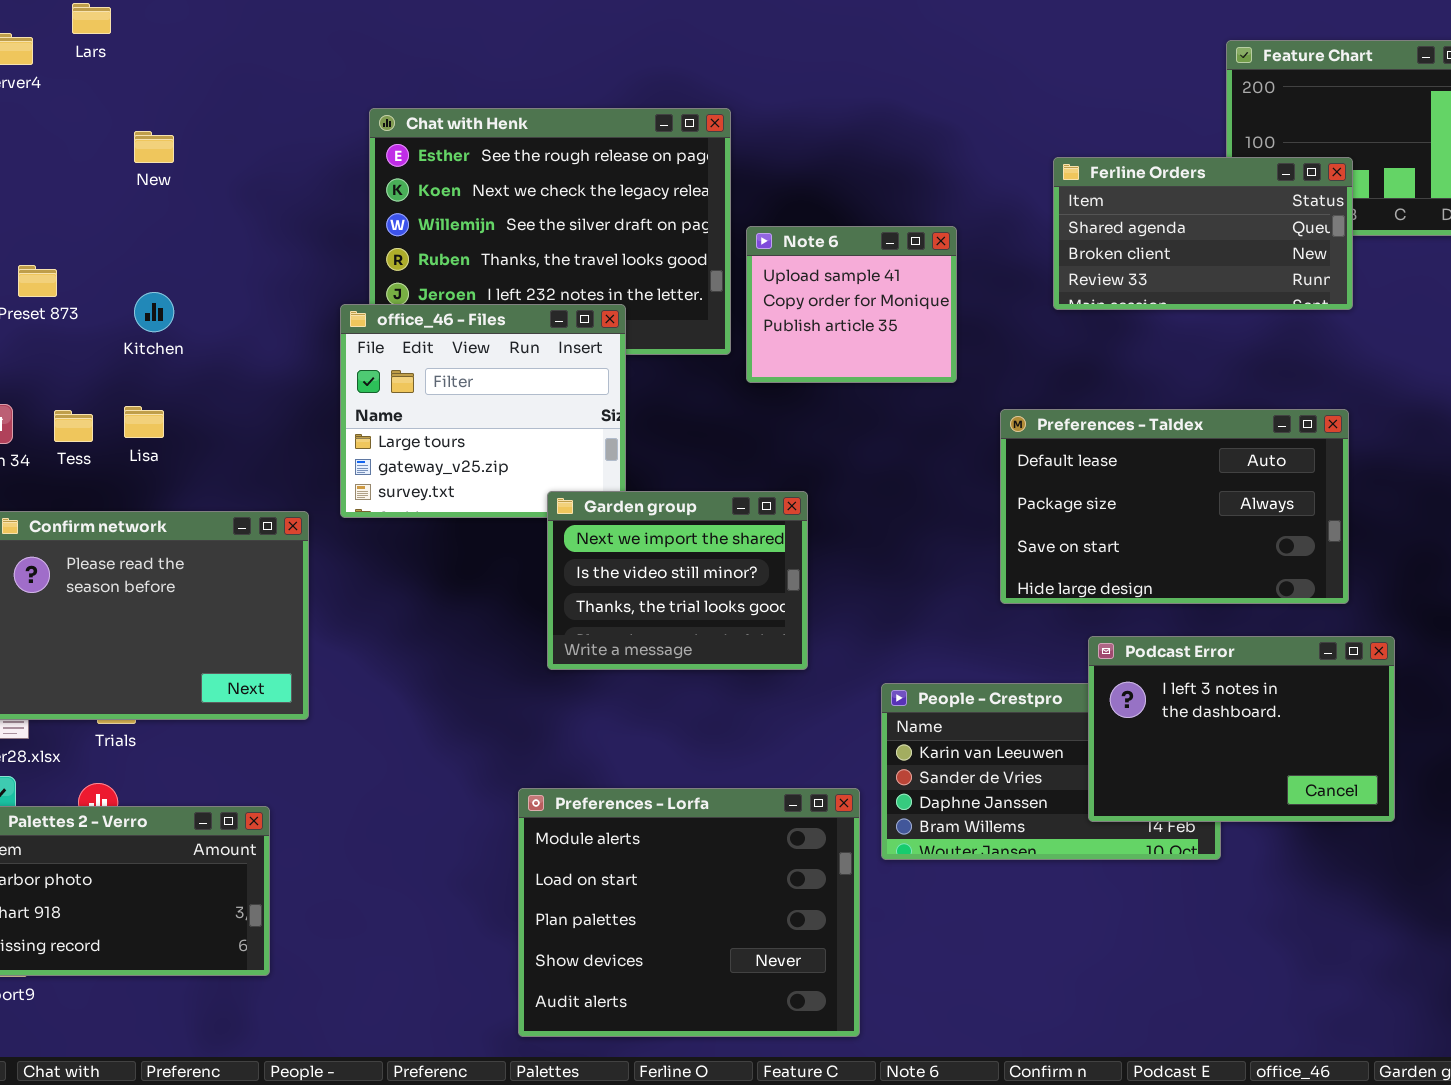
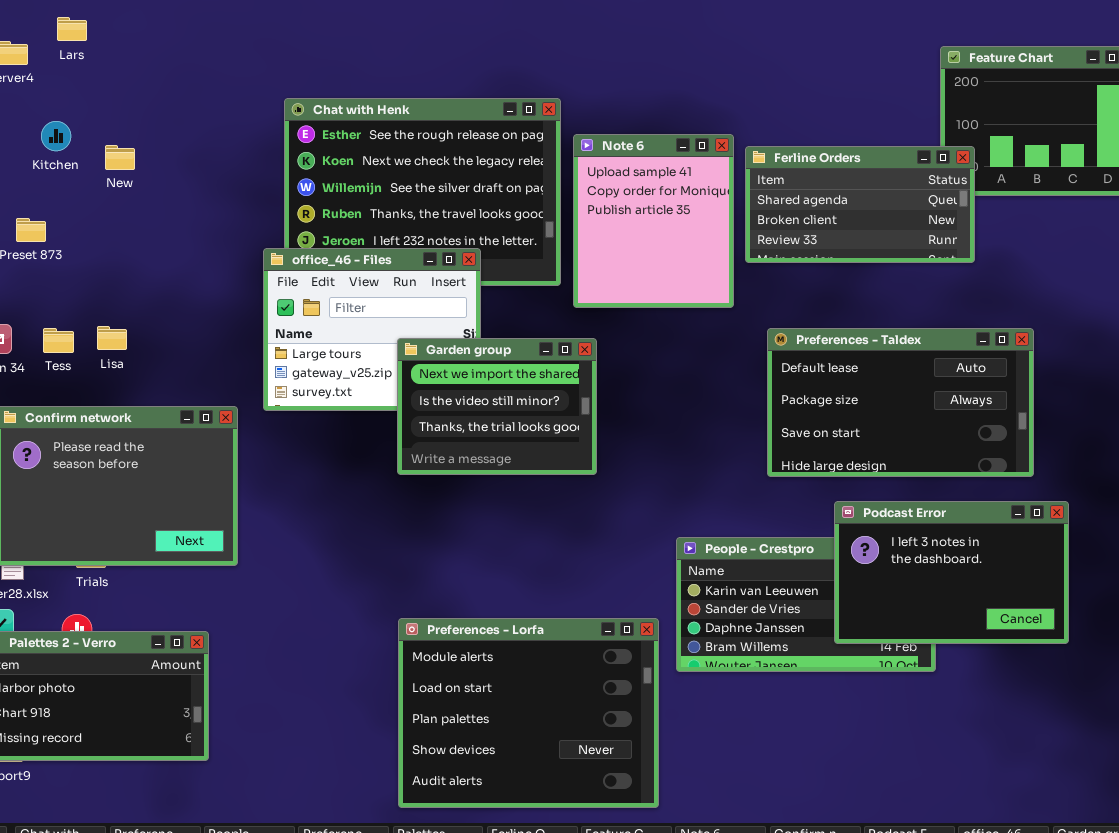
New: [134,131,174,163] -> [105,145,135,170], moved
Ferline Orders: [1053,157,1353,310] -> [745,146,975,263], moved
Note 6: [746,226,957,383] -> [573,134,734,308], resized
Kitchen: [134,292,174,332] -> [41,121,71,151], moved
Garden group: [547,491,808,670] -> [397,338,597,475], moved

